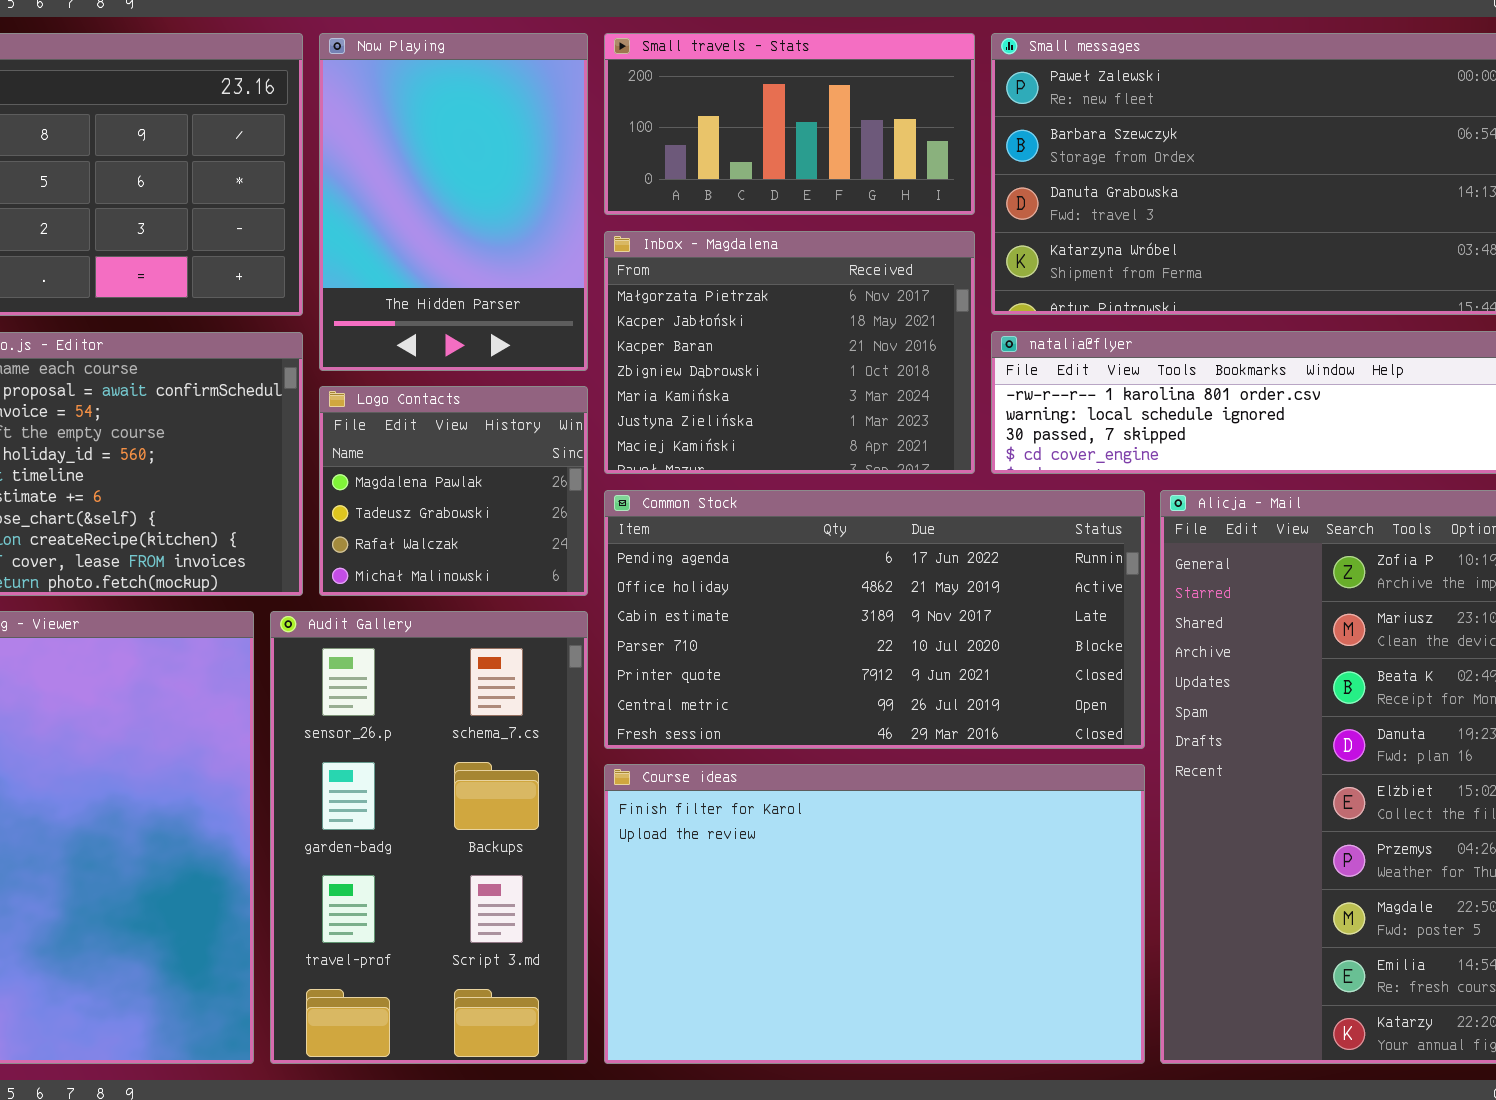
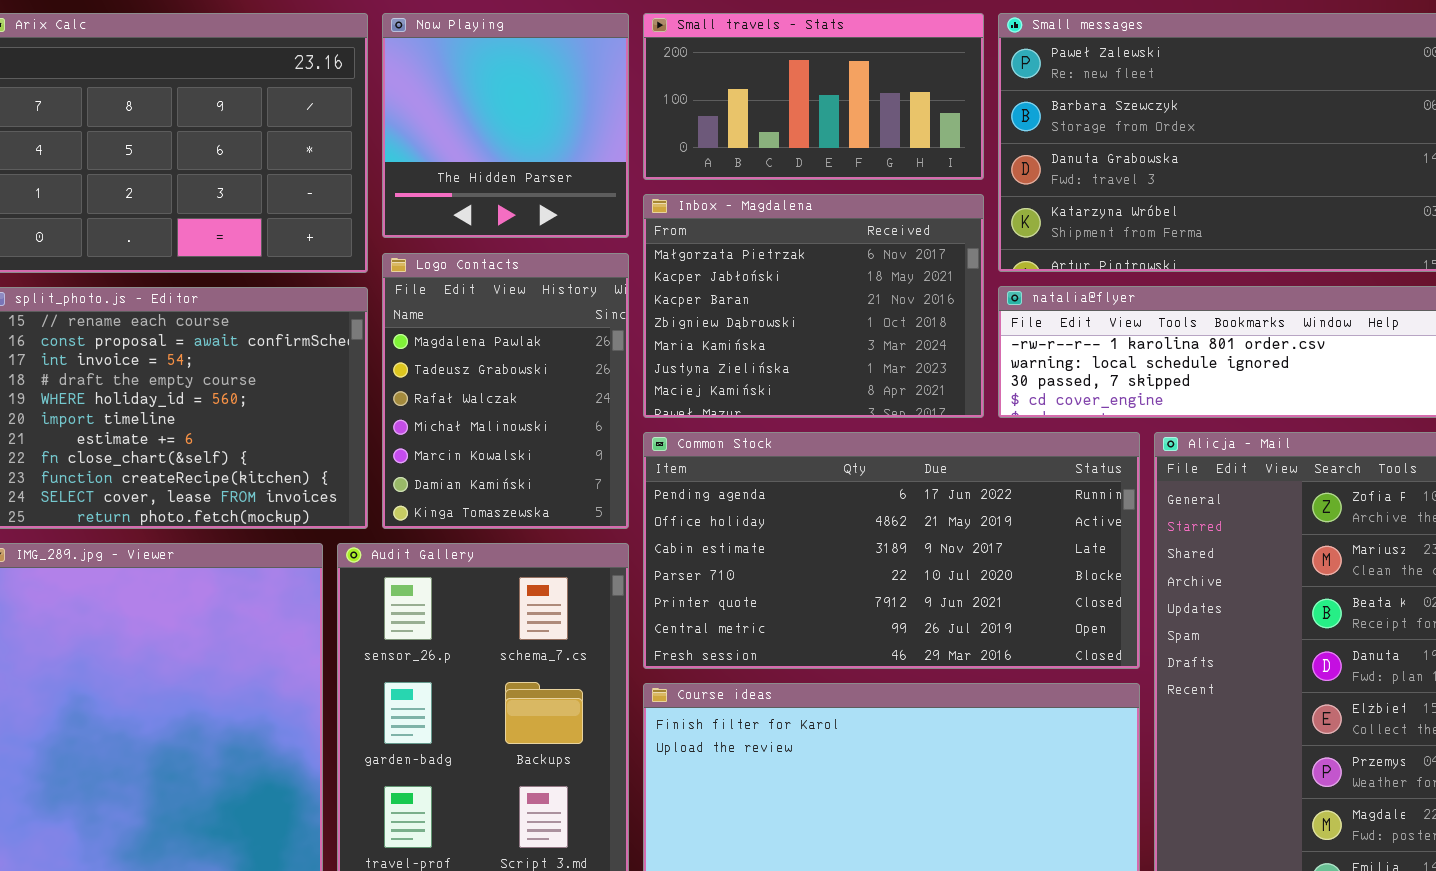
Now Playing: [319,33,588,371] -> [382,13,629,238], resized
Logo Contacts: [319,386,588,596] -> [382,253,629,529], resized

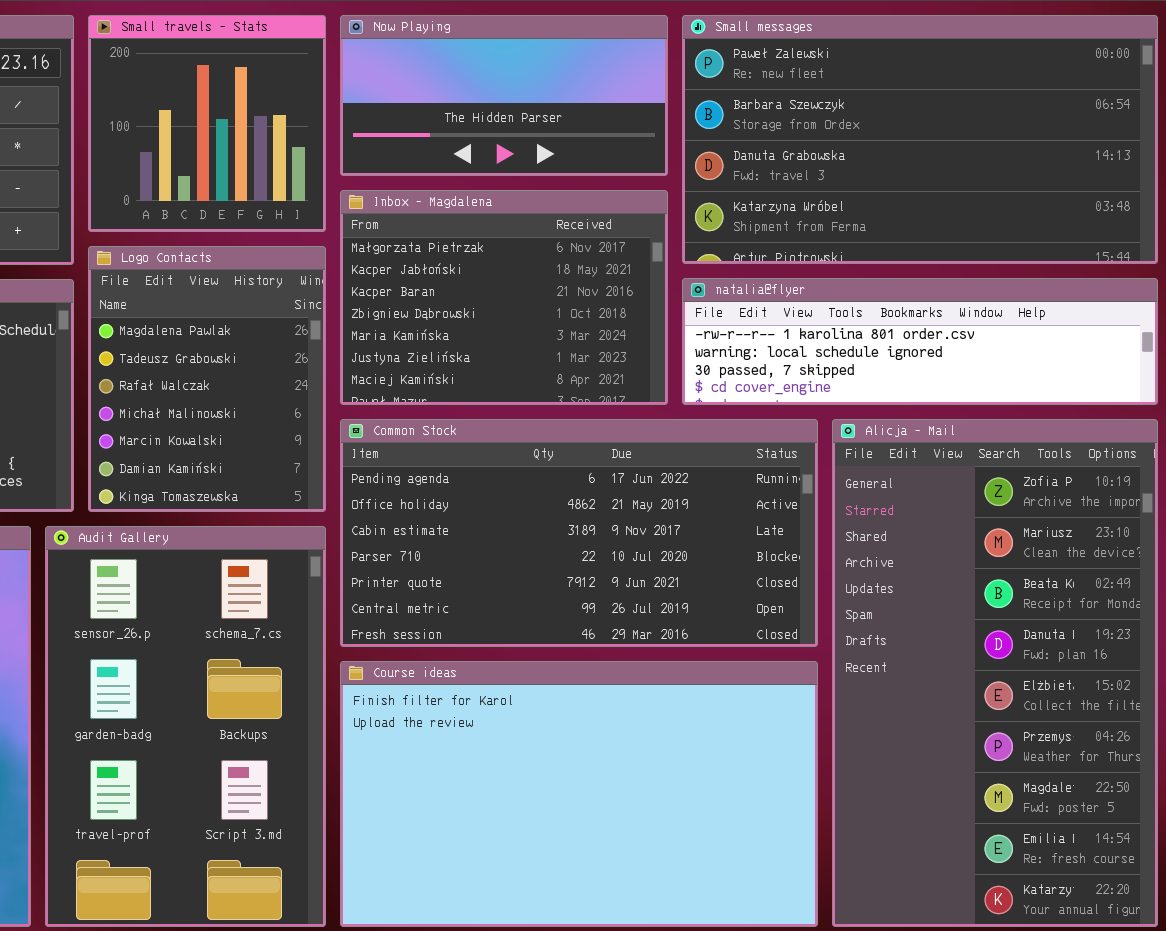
Now Playing: [382,13,629,238] -> [340,15,668,176], moved, resized
Small travels - Stats: [643,13,984,180] -> [88,15,326,232], moved, resized

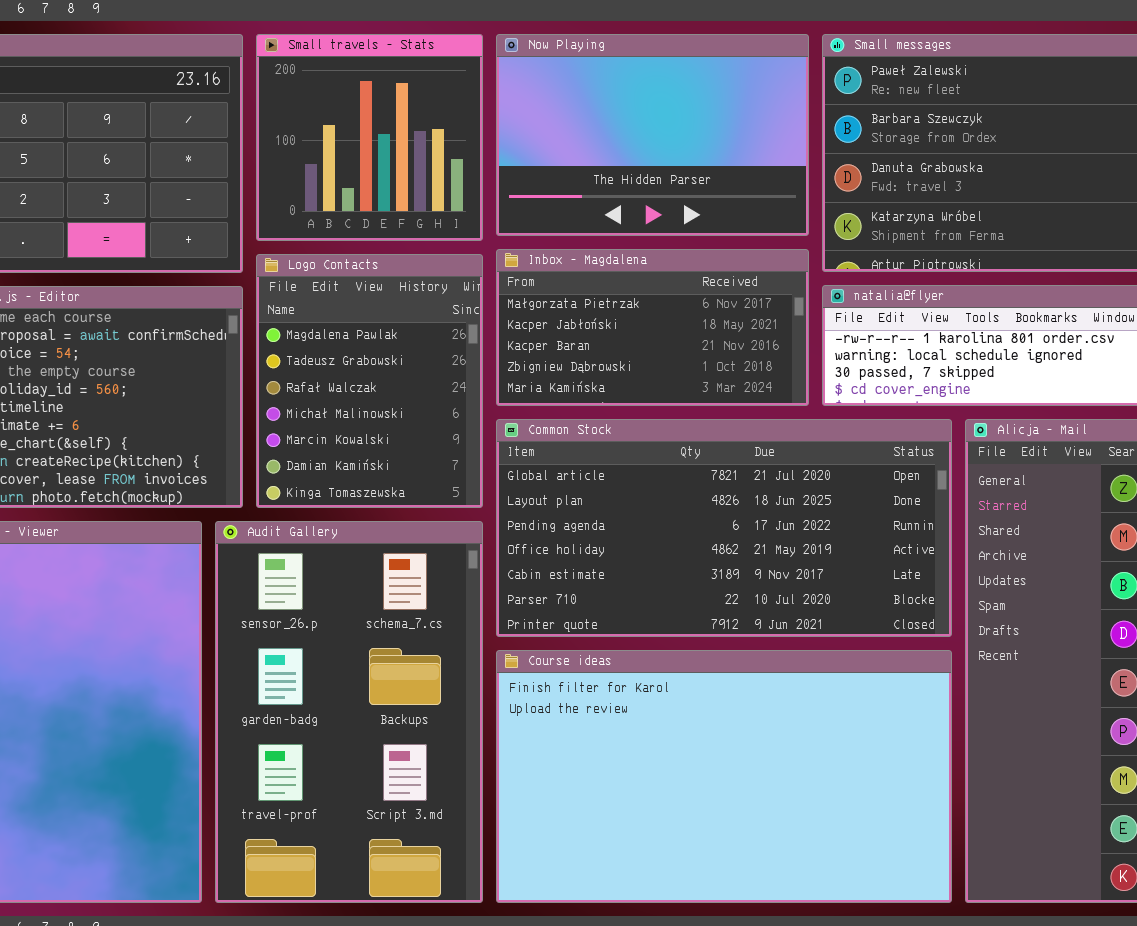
Now Playing: [340,15,668,176] -> [496,34,809,236], resized
Inbox - Magdalena: [340,190,668,405] -> [496,249,809,406], resized
Common Stock: [340,419,818,647] -> [496,419,952,637], scrolled up 2 rows

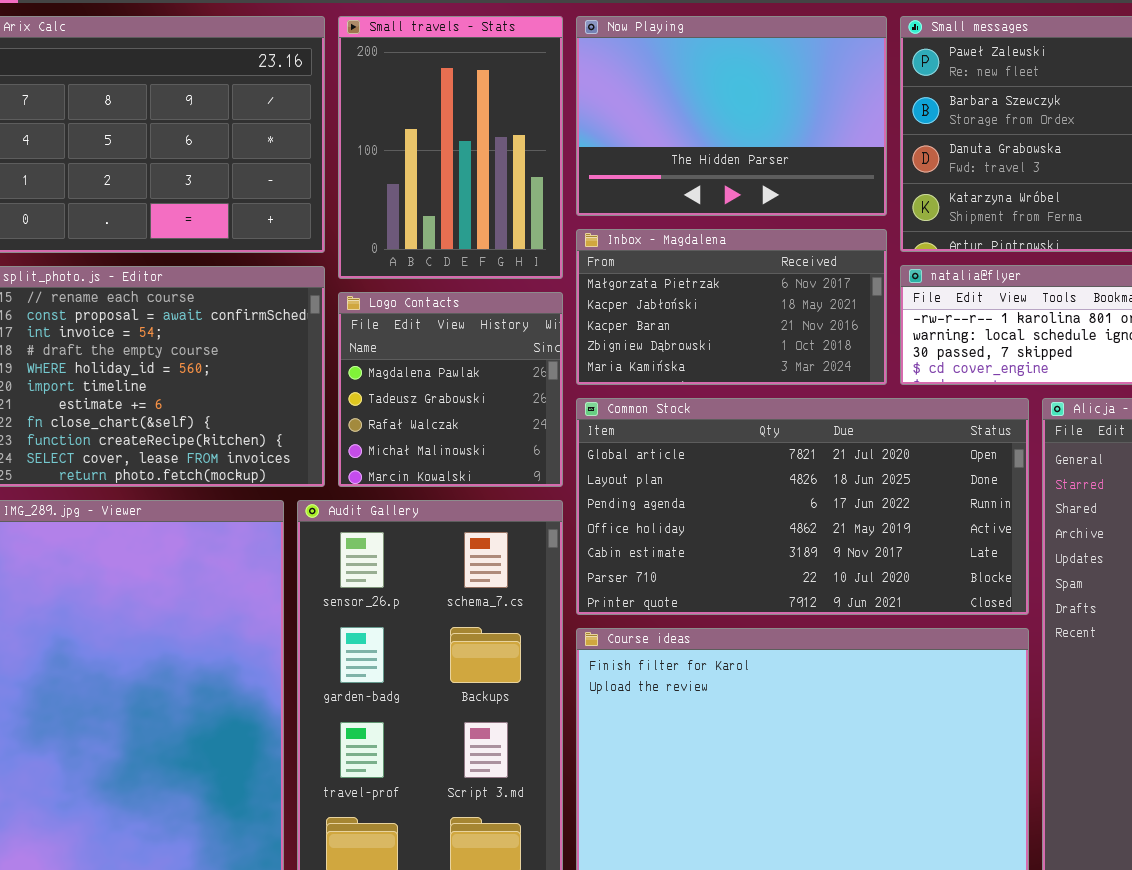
Small travels - Stats: [256,34,483,241] -> [338,16,563,279], resized
Logo Contacts: [256,254,483,508] -> [338,292,563,487], resized

